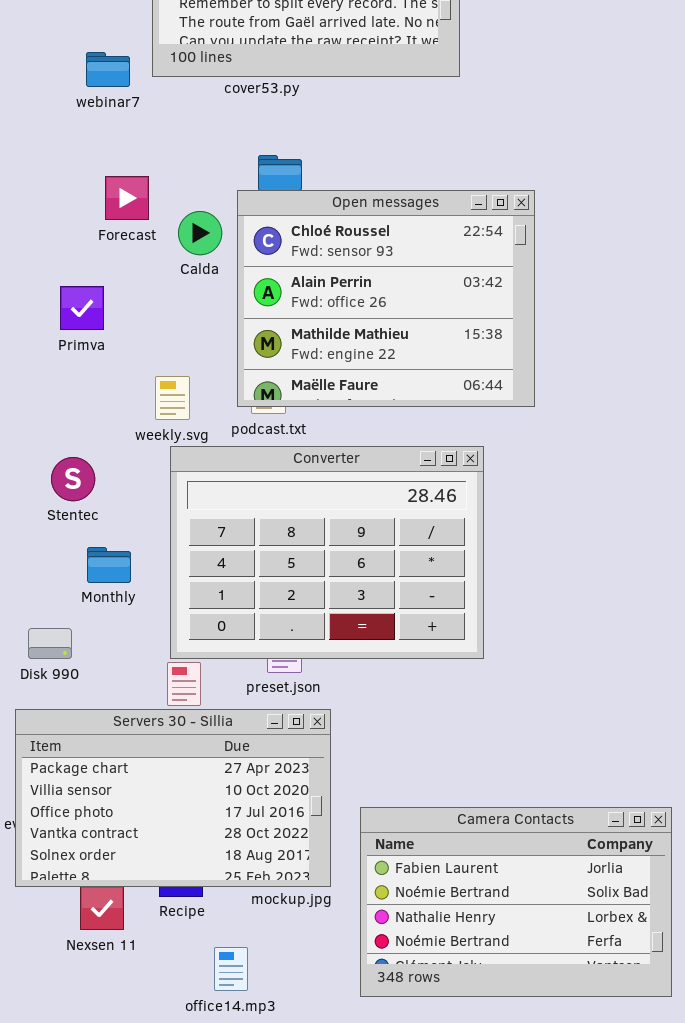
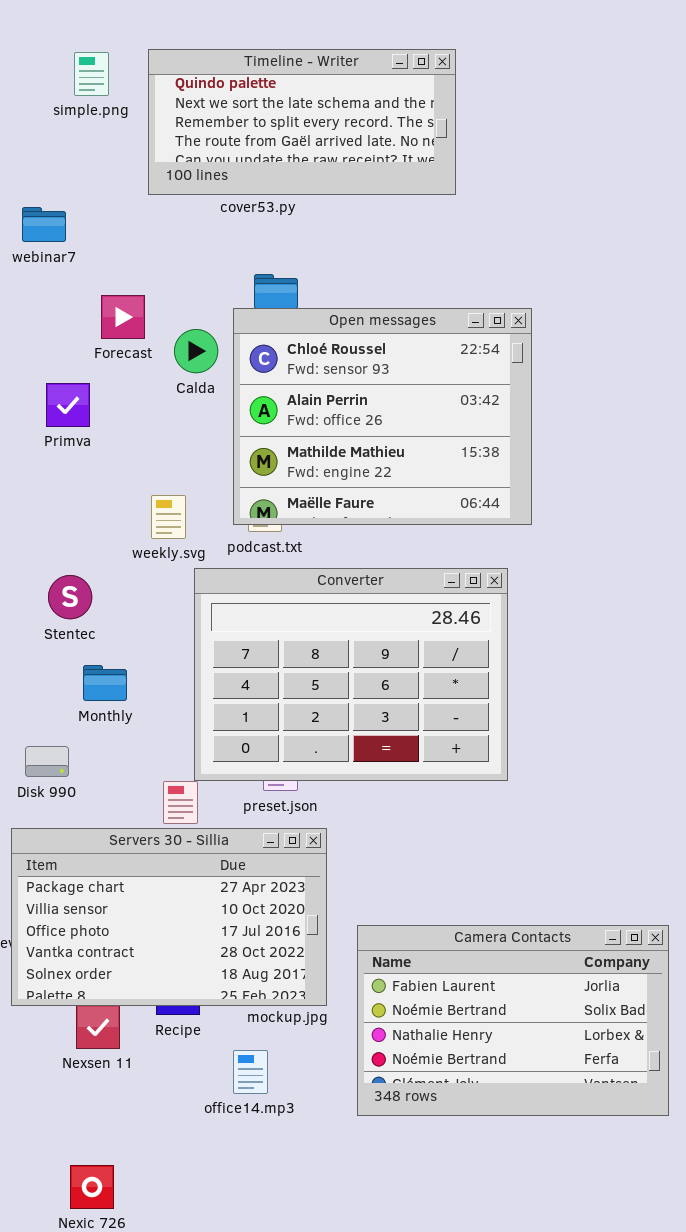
webinar7: [86,52,130,87] -> [22,207,66,242], moved
Primva: [60,286,104,330] -> [46,383,90,427], moved
Converter: [170,446,484,659] -> [194,568,508,781], moved
office14.mp3: [214,947,248,991] -> [233,1050,268,1094], moved

